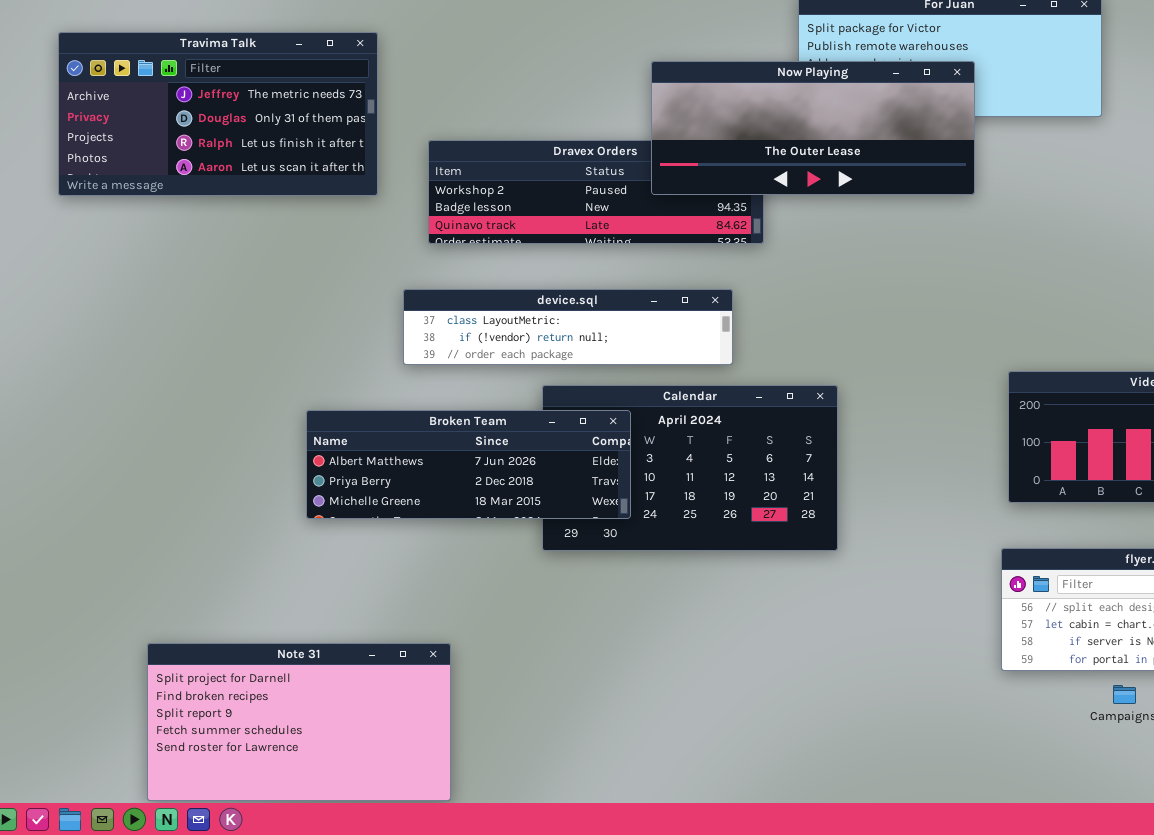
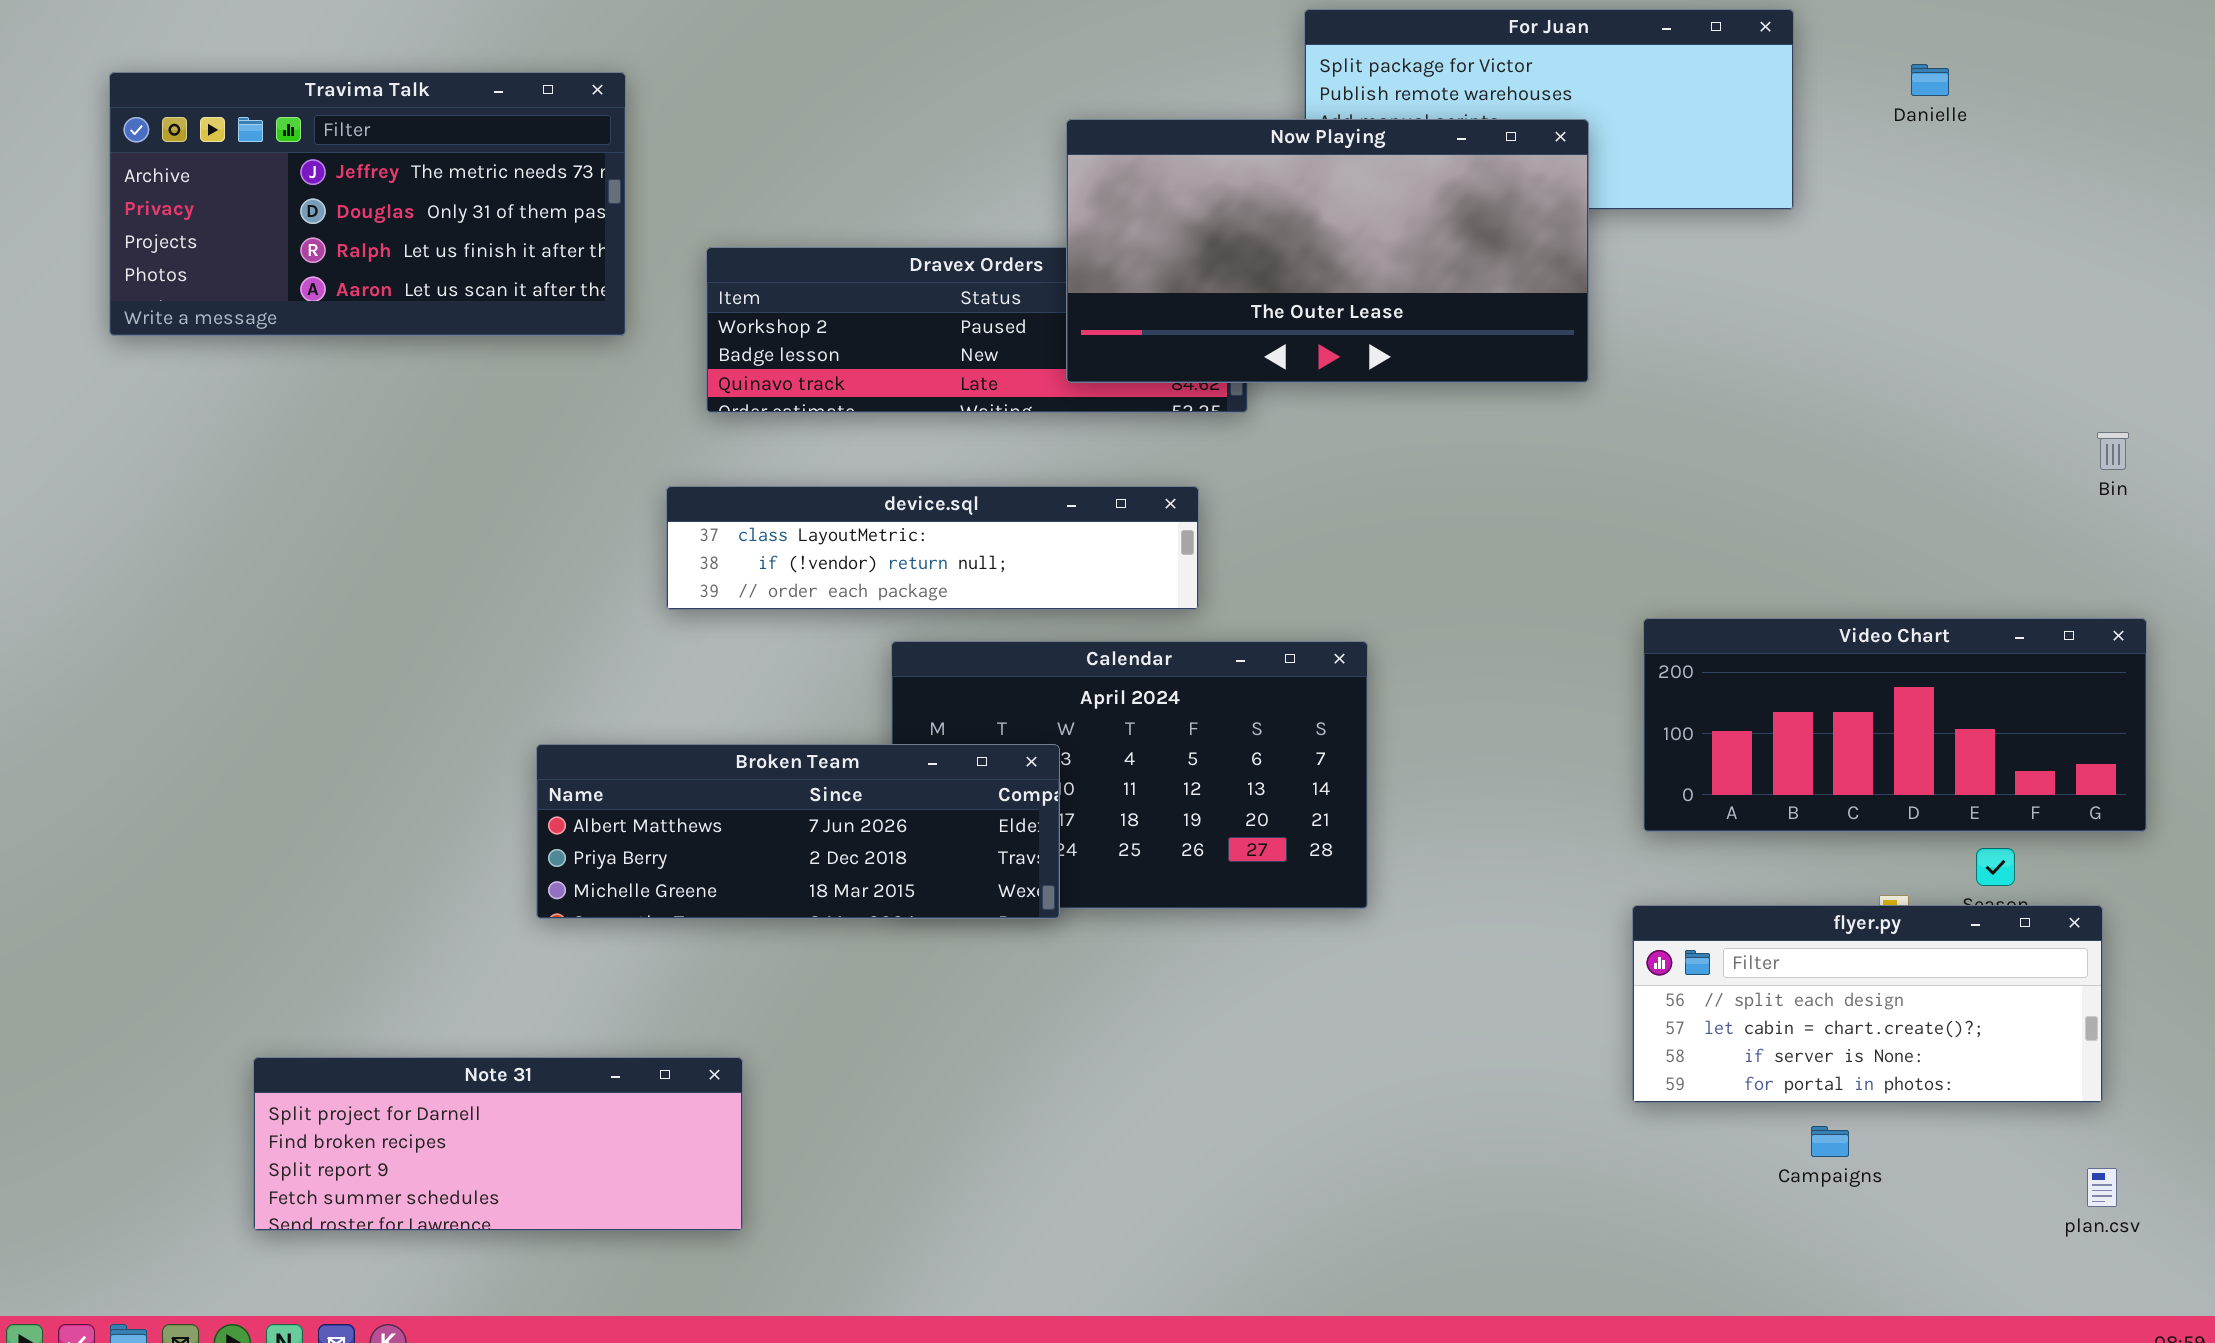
Now Playing: [651,61,975,195] -> [1066,119,1589,383], resized
Broken Team: [306,410,631,519] -> [536,744,1060,919], moved
Note 31: [147,643,451,801] -> [253,1057,743,1231], resized

